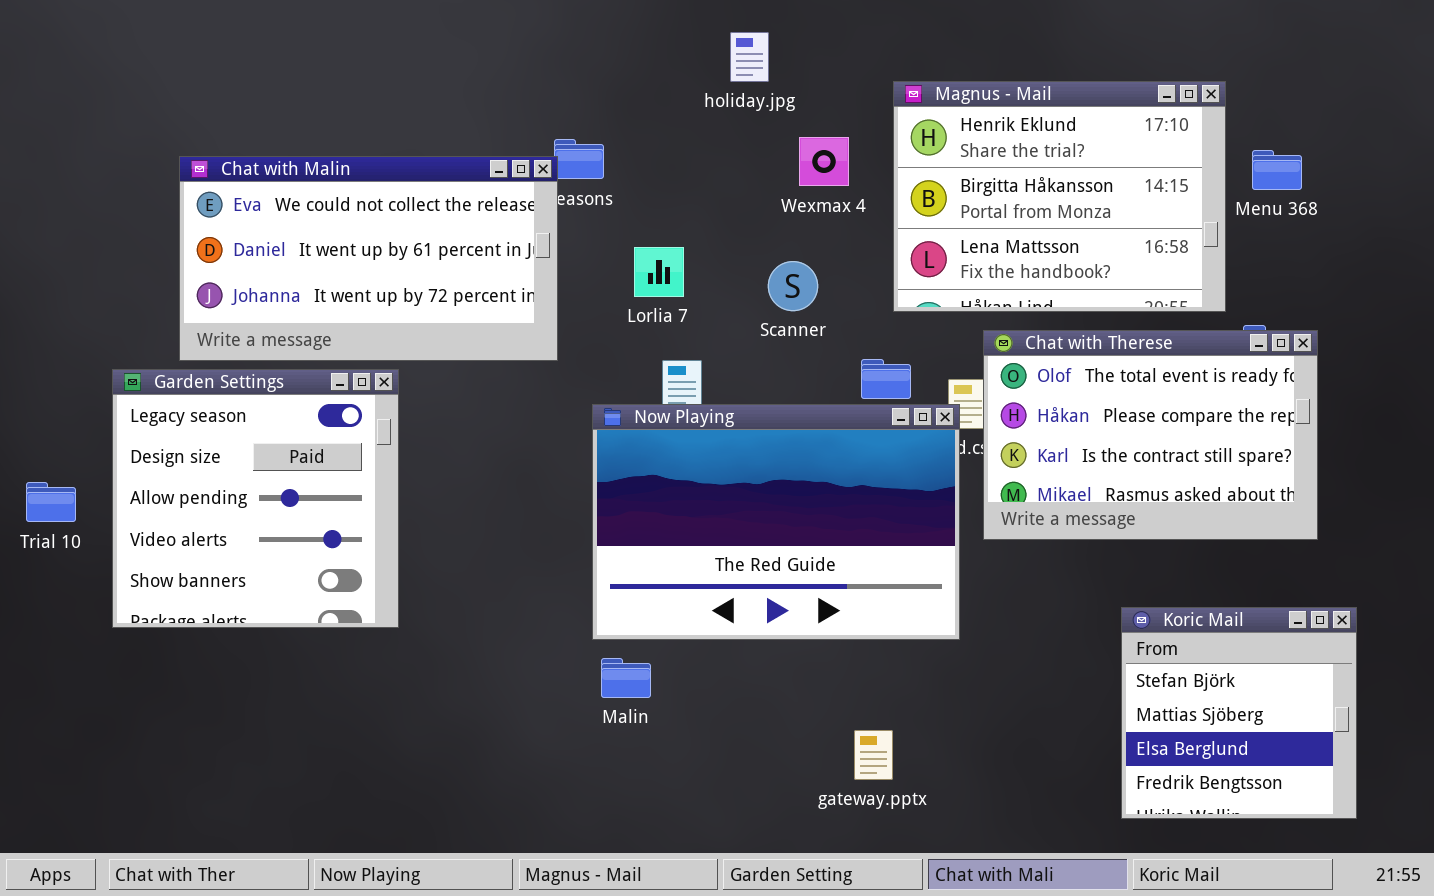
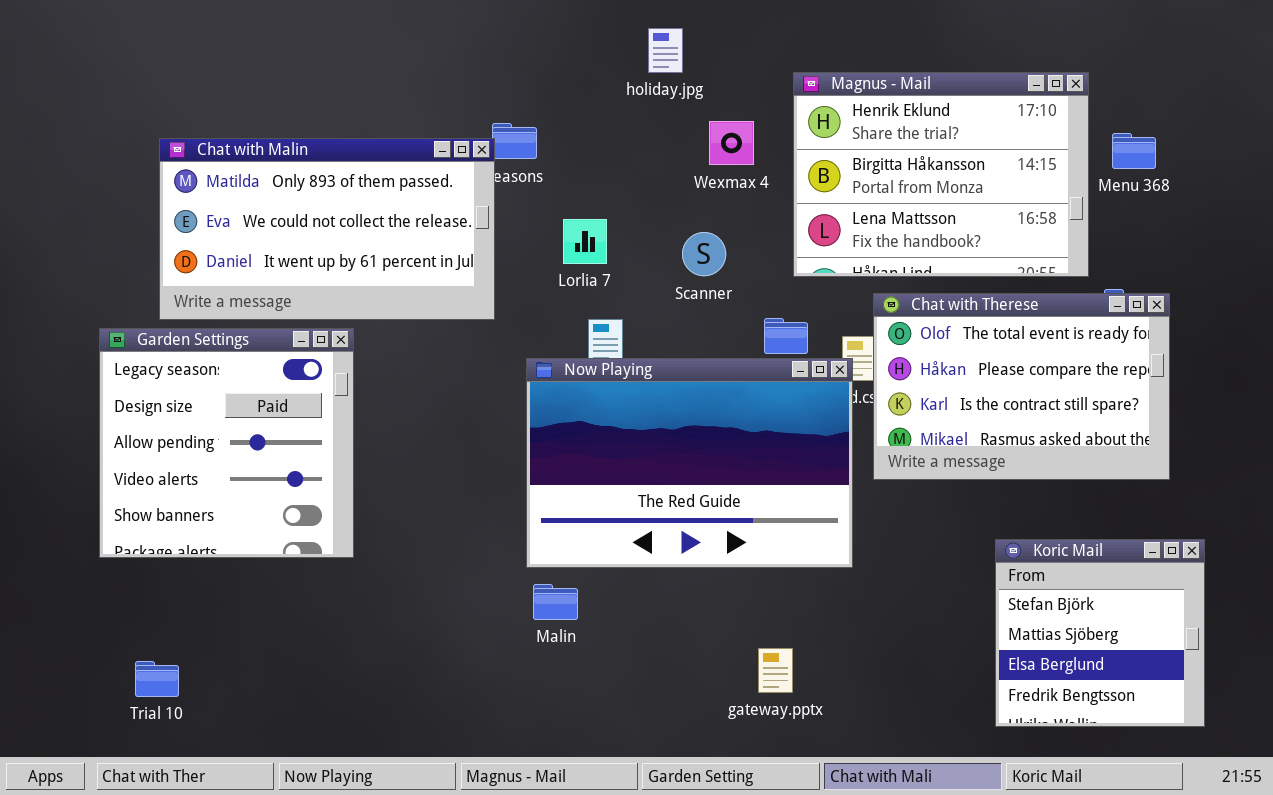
Chat with Malin: [179,156,558,361] -> [159,138,495,320], scrolled up 1 row
Trial 10: [26,482,76,522] -> [135,661,179,697], moved

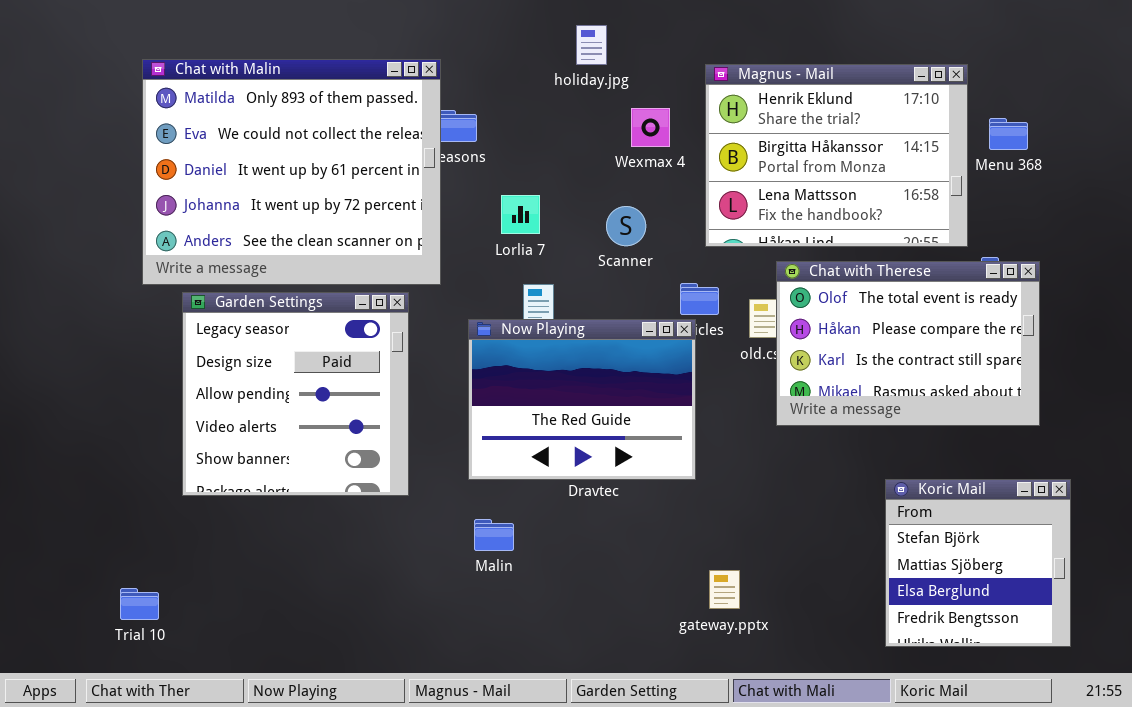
Chat with Malin: [159,138,495,320] -> [142,59,441,285], resized
Garden Settings: [99,328,354,558] -> [182,292,409,496], moved
Now Playing: [526,358,853,568] -> [468,319,696,480], resized
gateway.pptx: [758,648,793,693] -> [709,570,740,609], moved

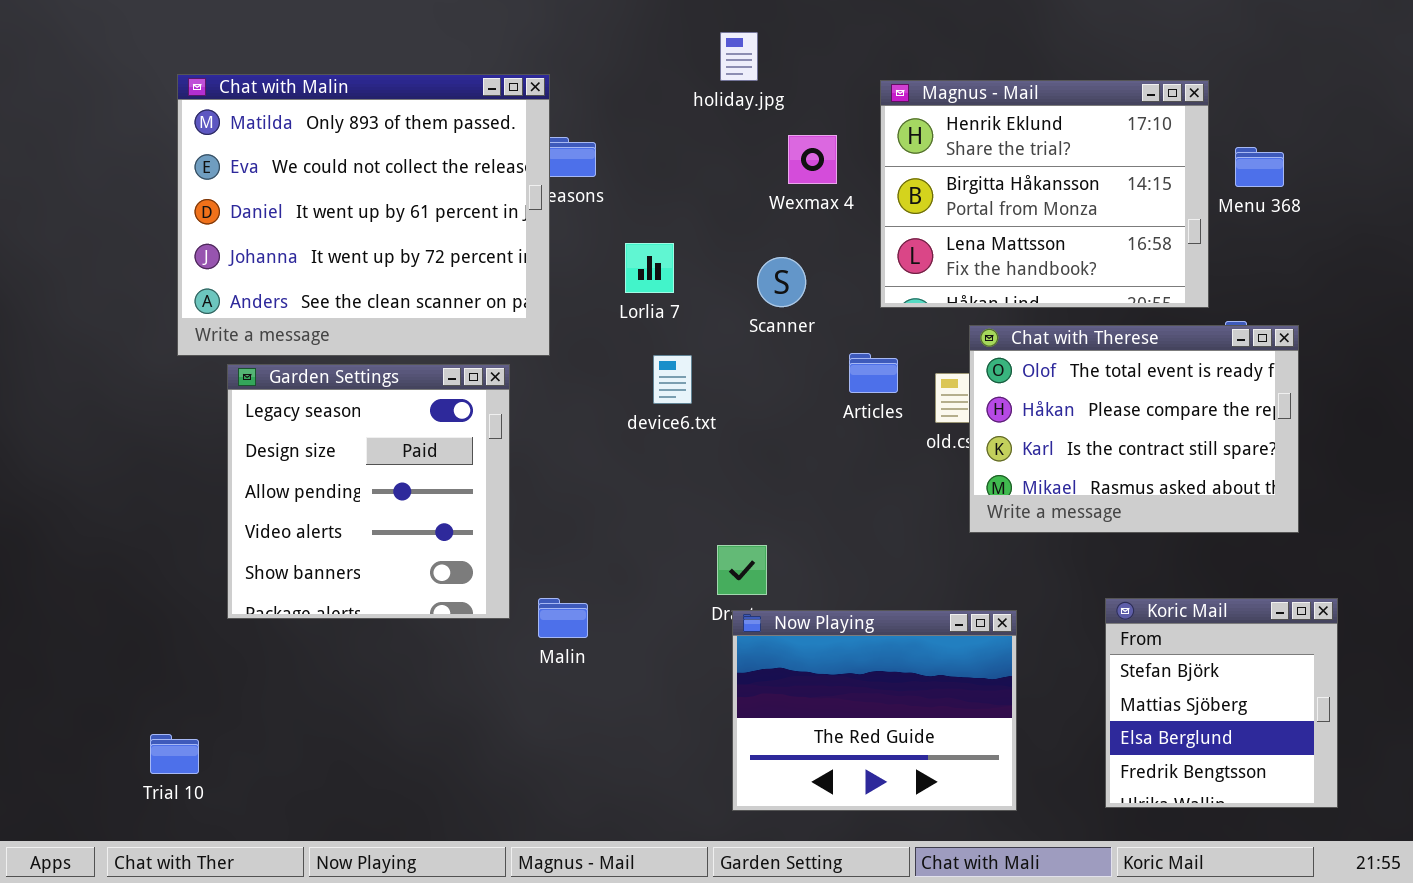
Now Playing: [468,319,696,480] -> [732,610,1017,811], moved
Malin: [474,519,514,551] -> [538,598,588,638], moved

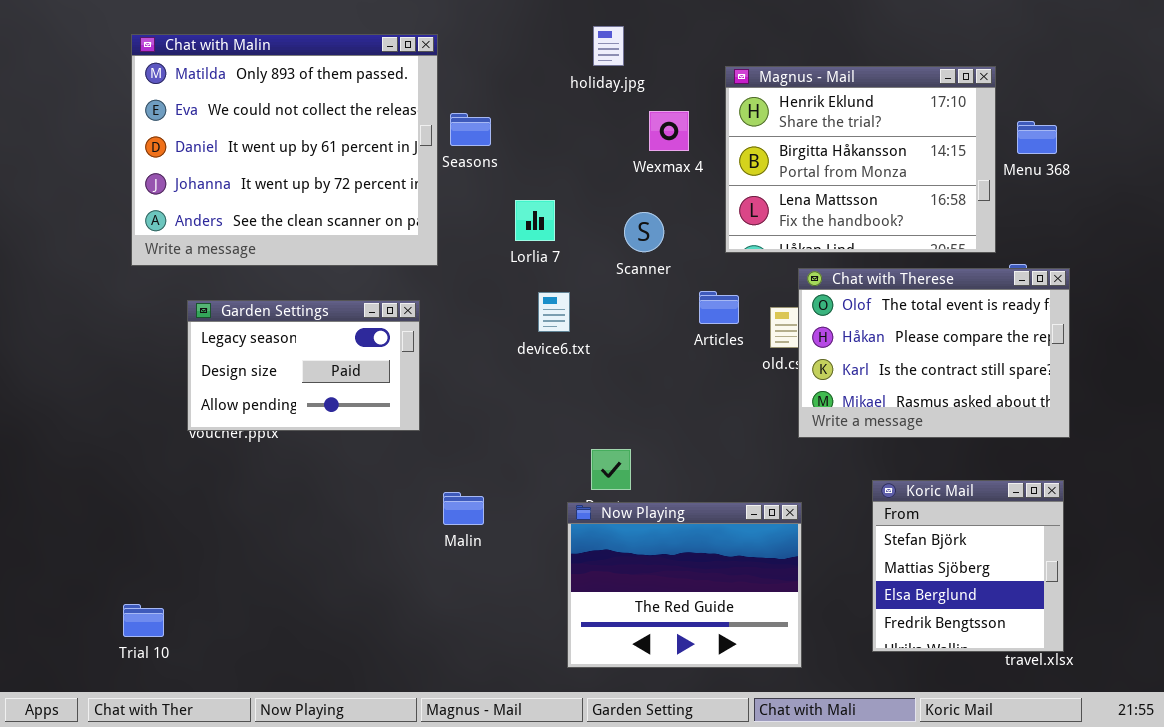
Chat with Malin: [177,74,550,356] -> [131,34,438,266], moved
Garden Settings: [227,364,510,619] -> [187,300,420,431], resized
Koric Mail: [1105,598,1338,808] -> [872,480,1064,652], moved
Now Playing: [732,610,1017,811] -> [567,502,802,668], moved

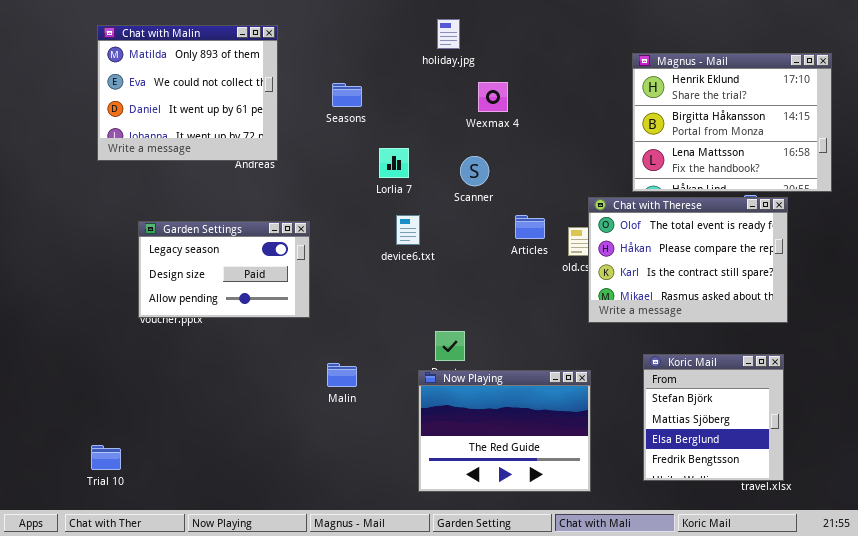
Chat with Malin: [131,34,438,266] -> [97,25,278,161], resized
Magnus - Mail: [725,66,996,253] -> [632,53,832,192], moved

